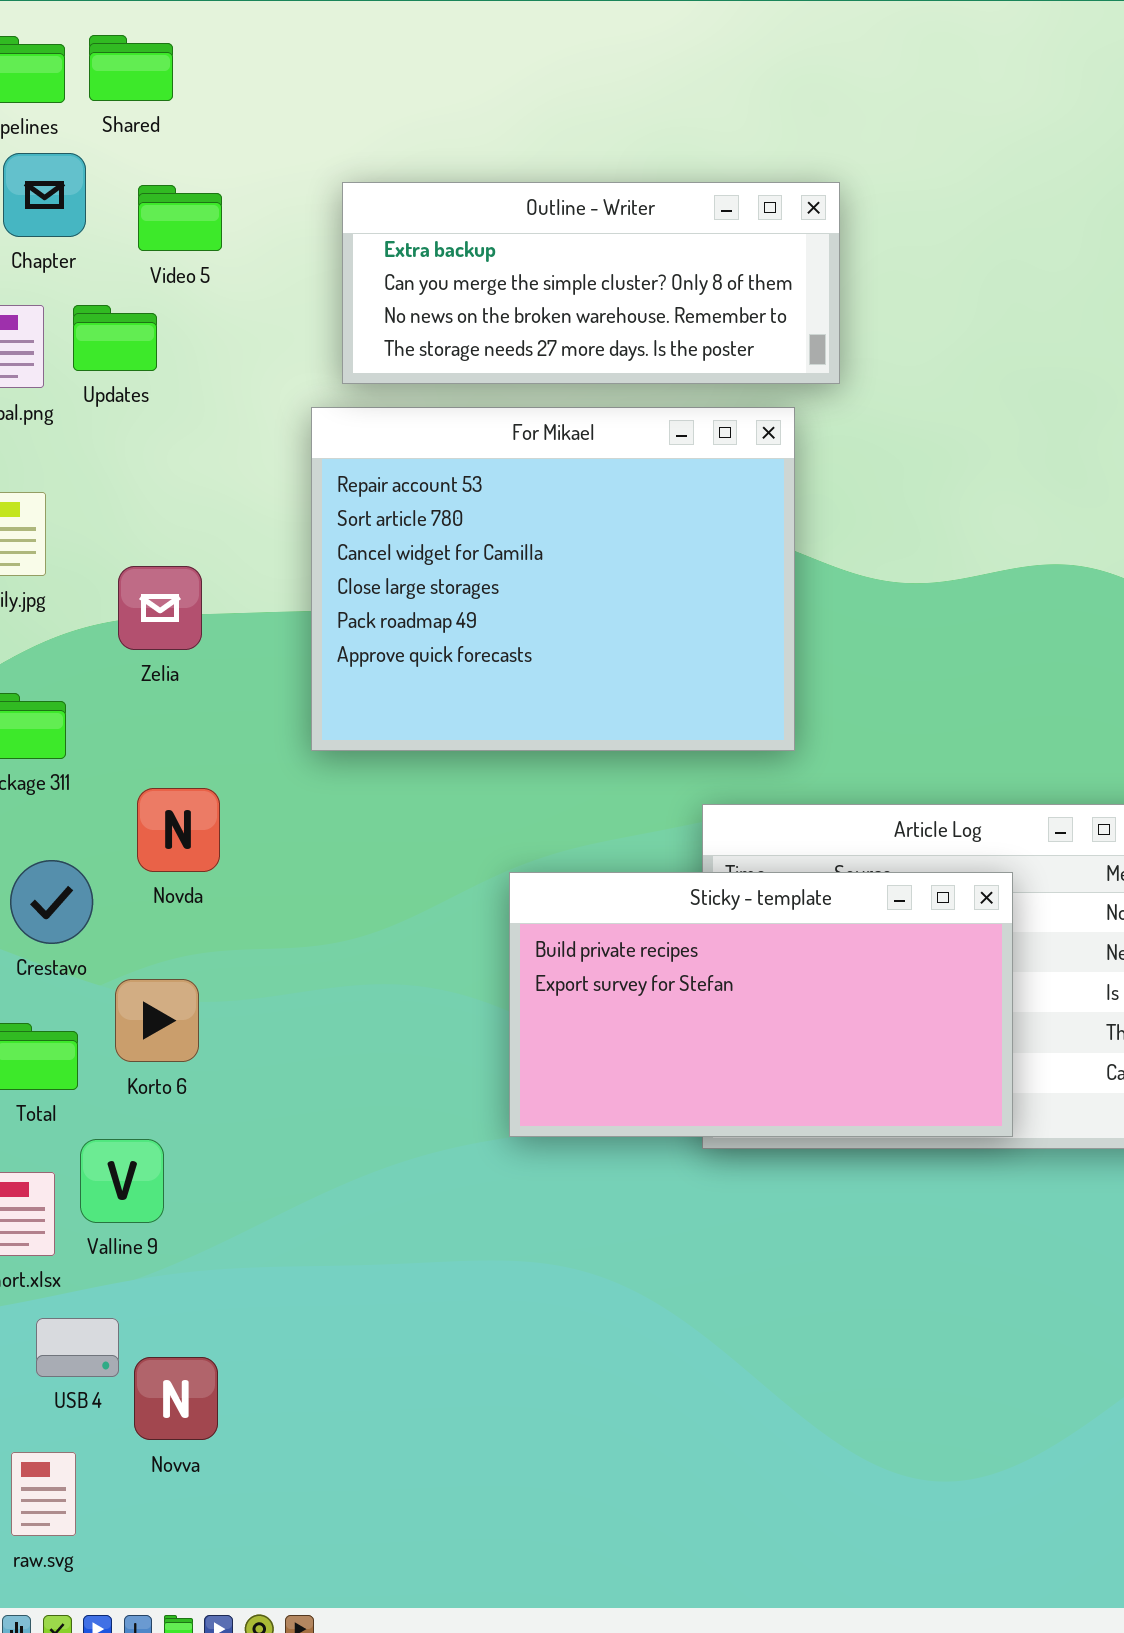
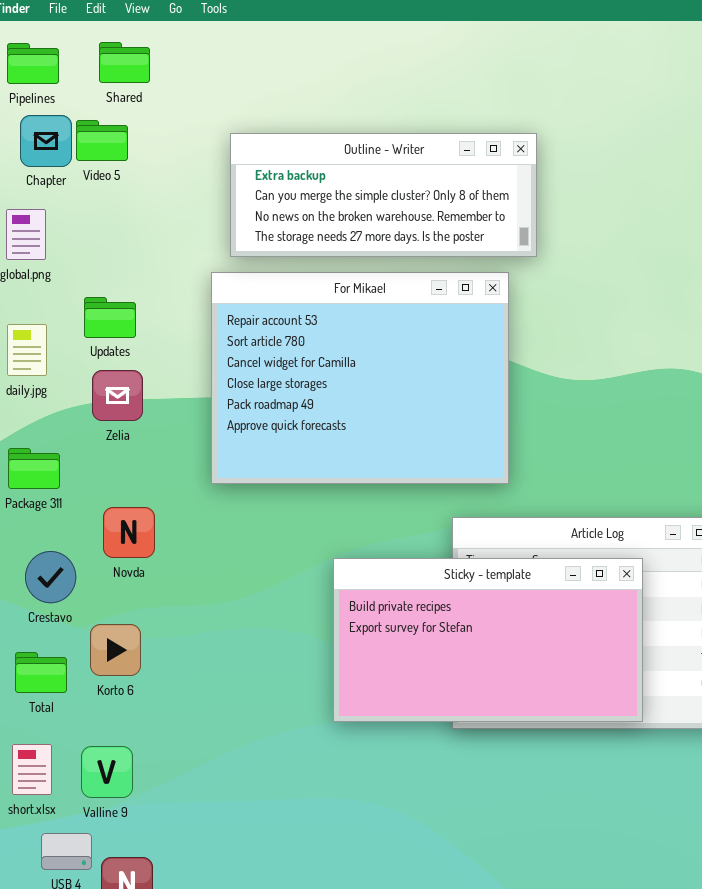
Shared: [89,35,173,101] -> [99,42,150,83], moved
Video 5: [138,185,222,251] -> [76,120,128,161], moved
Updates: [73,305,157,371] -> [84,297,136,338], moved
Valline 9: [80,1139,164,1223] -> [81,746,133,798], moved

